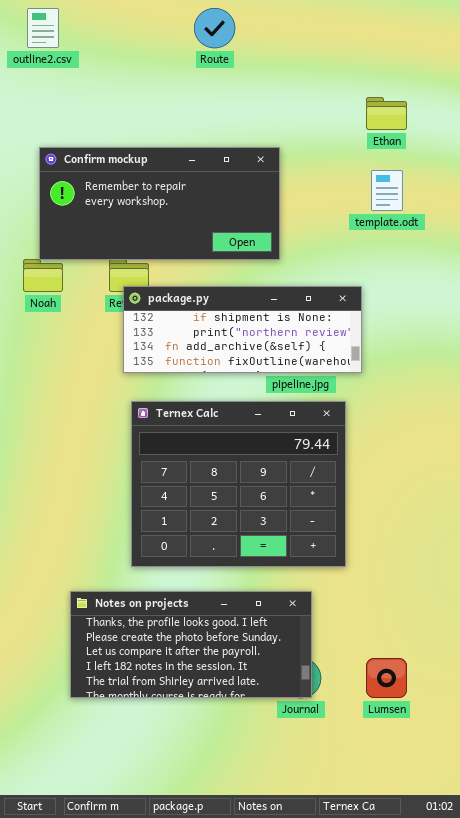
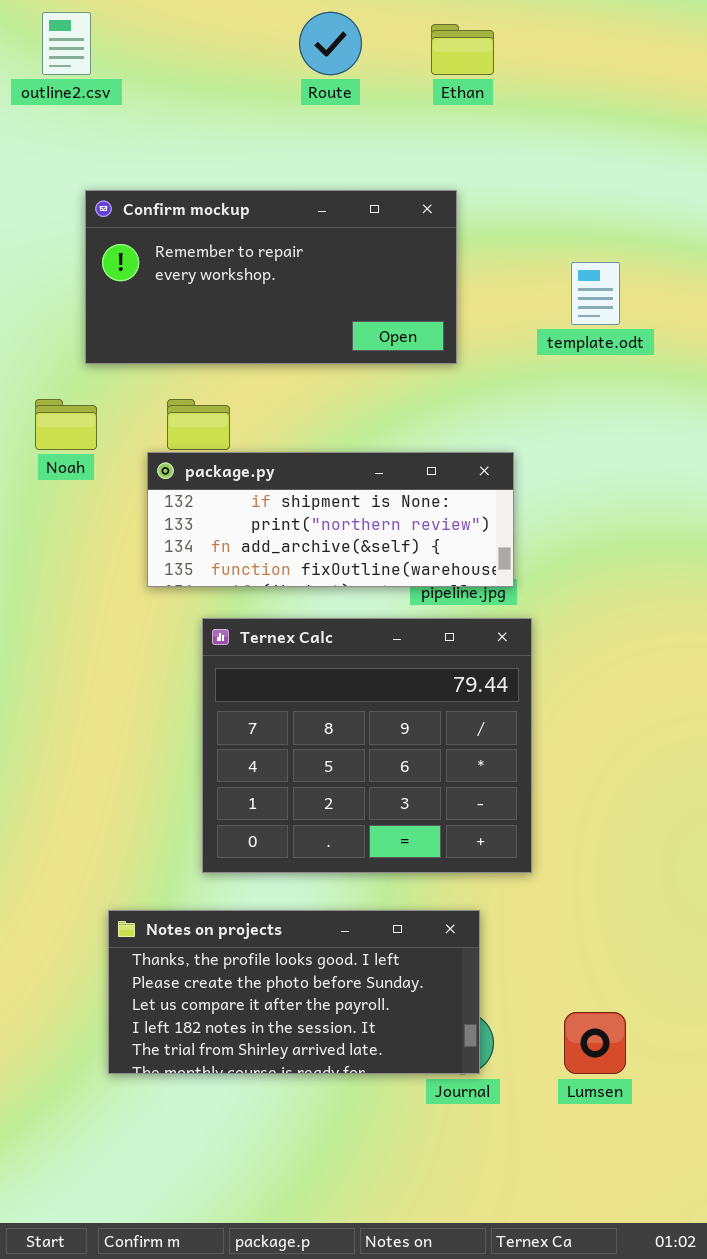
Ethan: [366,97,407,130] -> [431,24,494,75], moved
Confirm mockup: [39,147,280,260] -> [85,190,457,364], moved
package.py: [123,286,362,373] -> [147,452,514,587], moved

